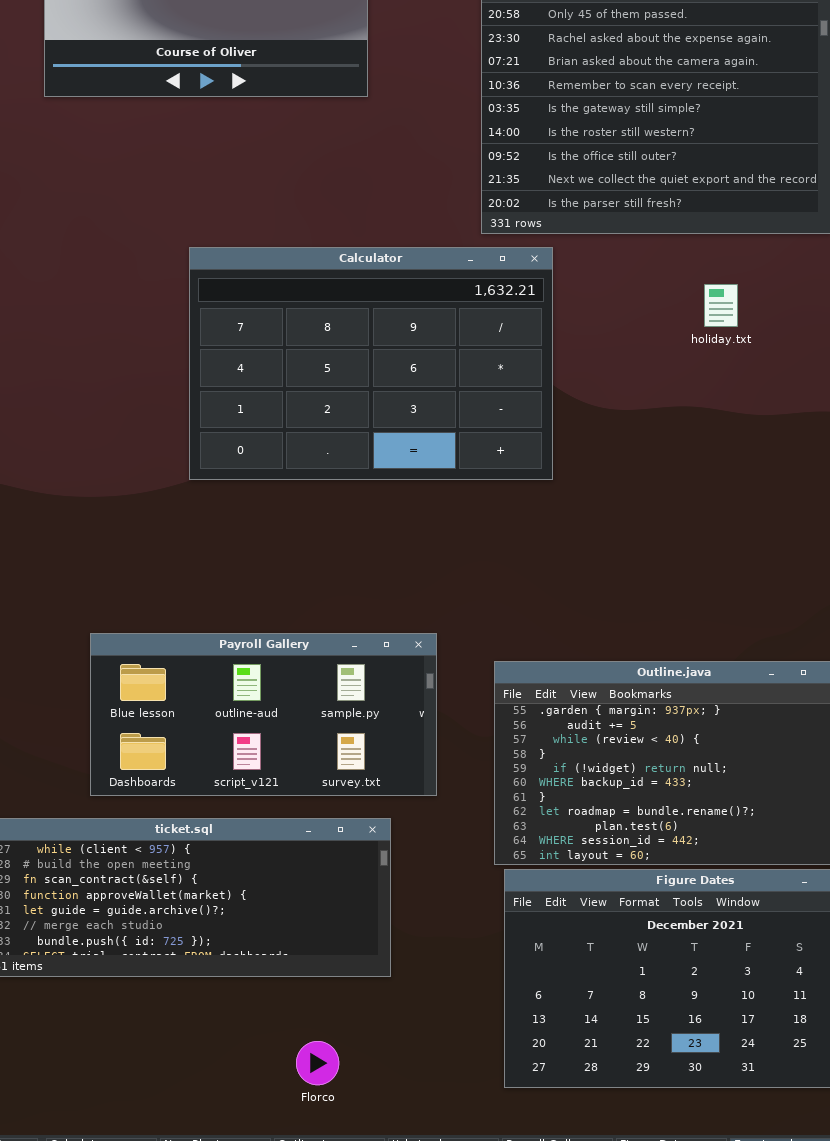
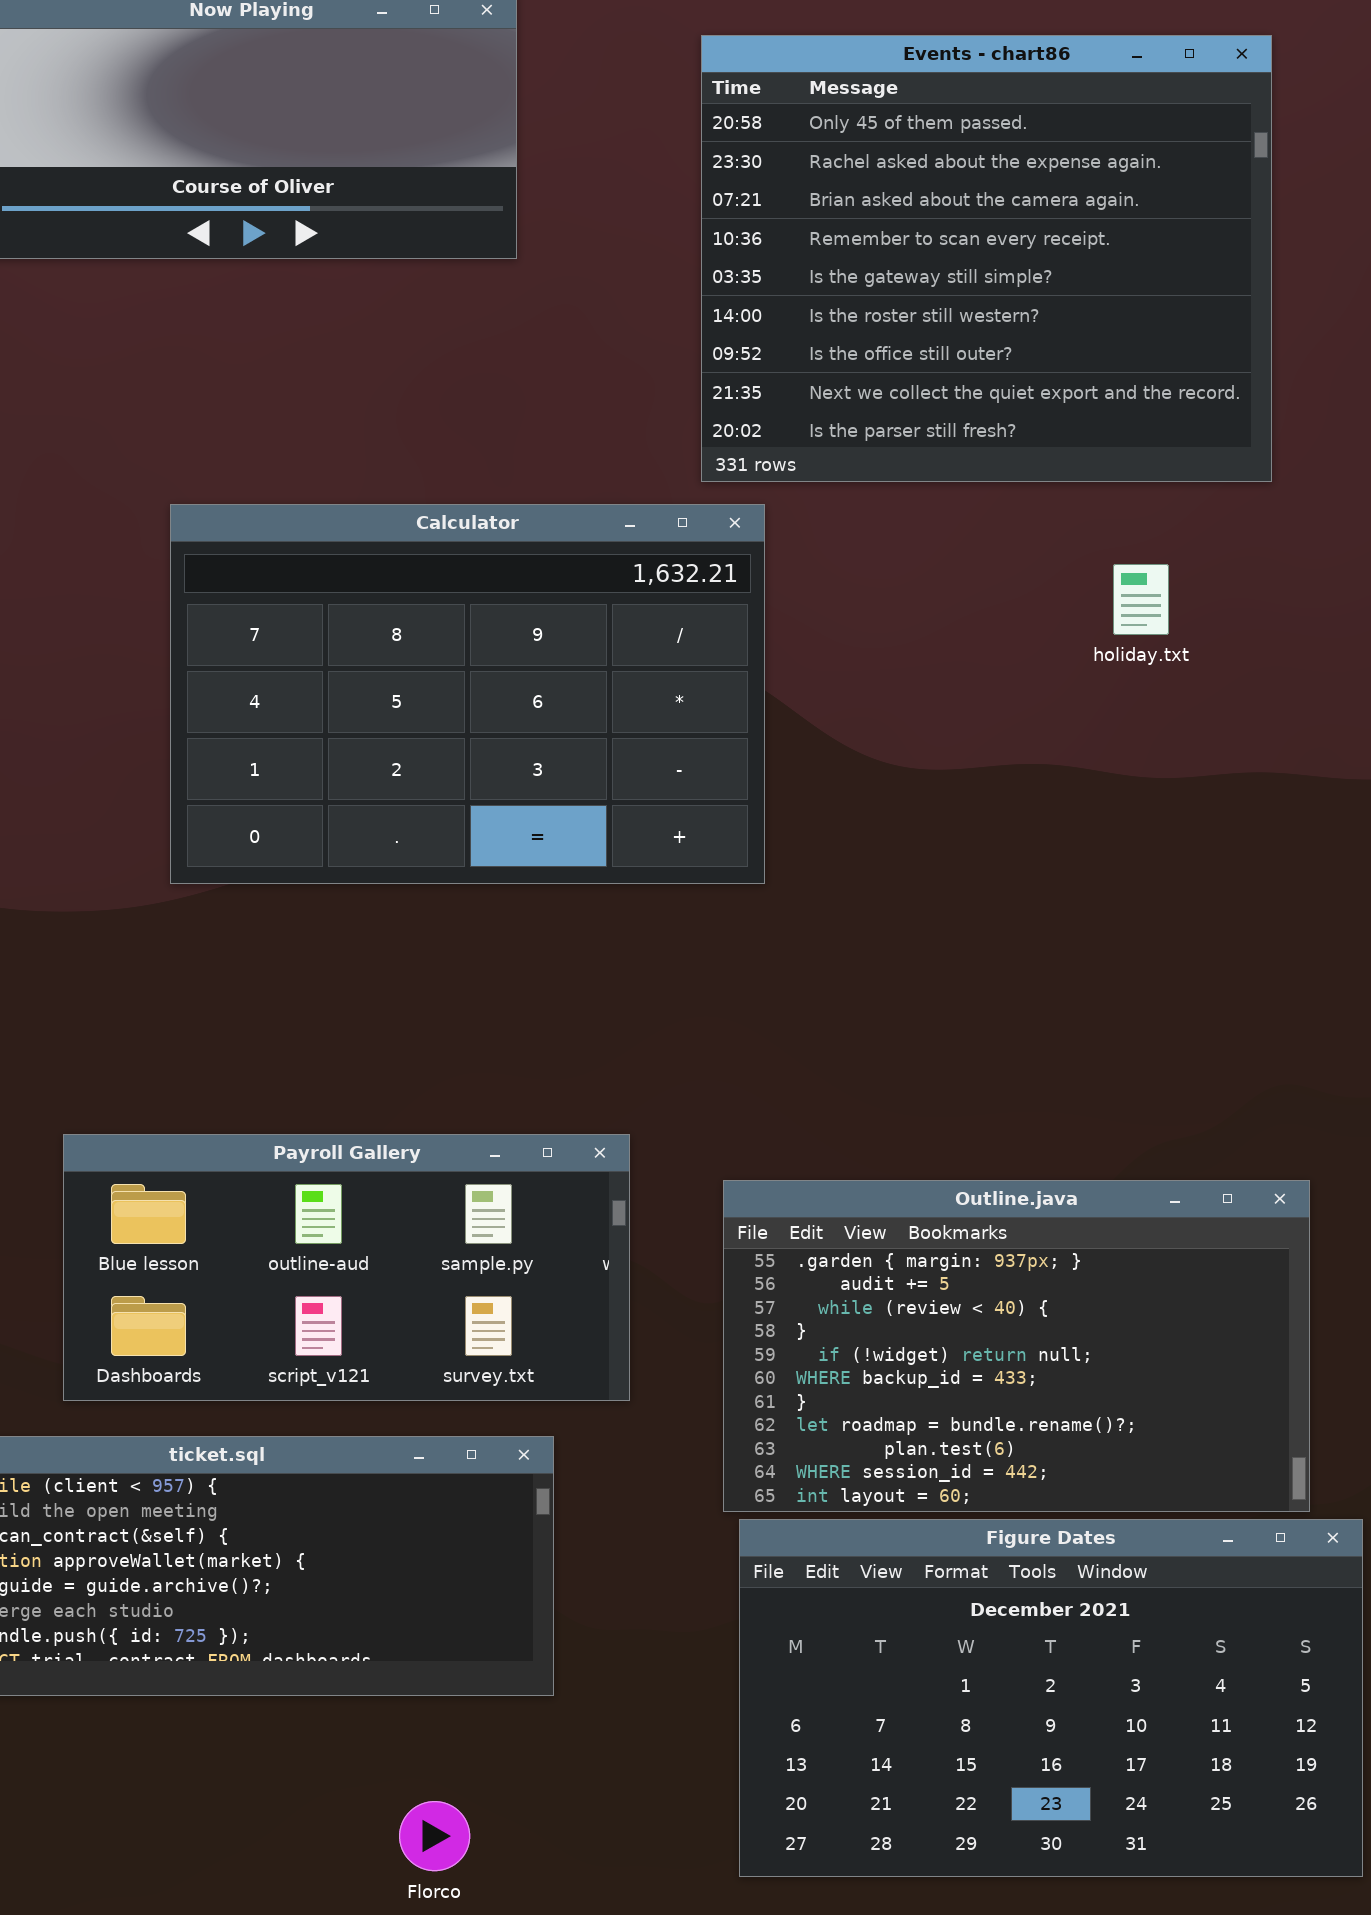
Calculator: [189,247,553,480] -> [170,504,765,884], moved
holiday.txt: [704,284,738,327] -> [1113,564,1169,635], moved

